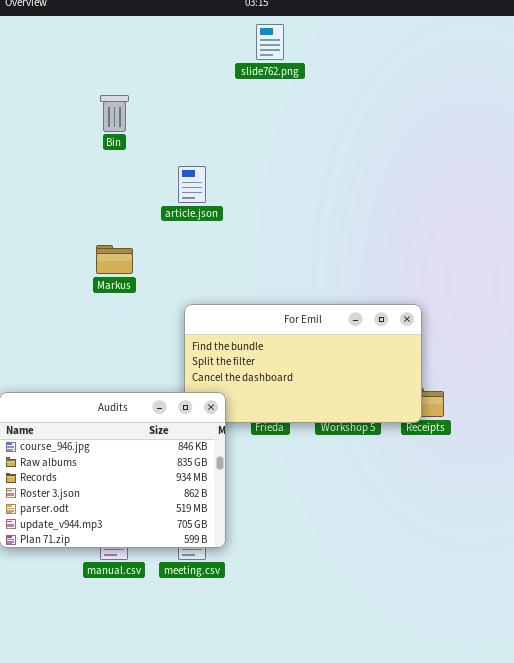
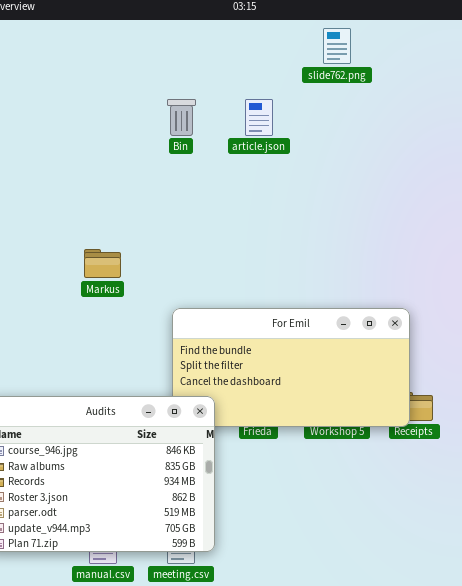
slide762.png: [256,24,284,60] -> [323,28,351,64], moved
Bin: [100,95,129,132] -> [167,99,196,136], moved
article.json: [178,166,206,203] -> [245,99,273,136], moved

